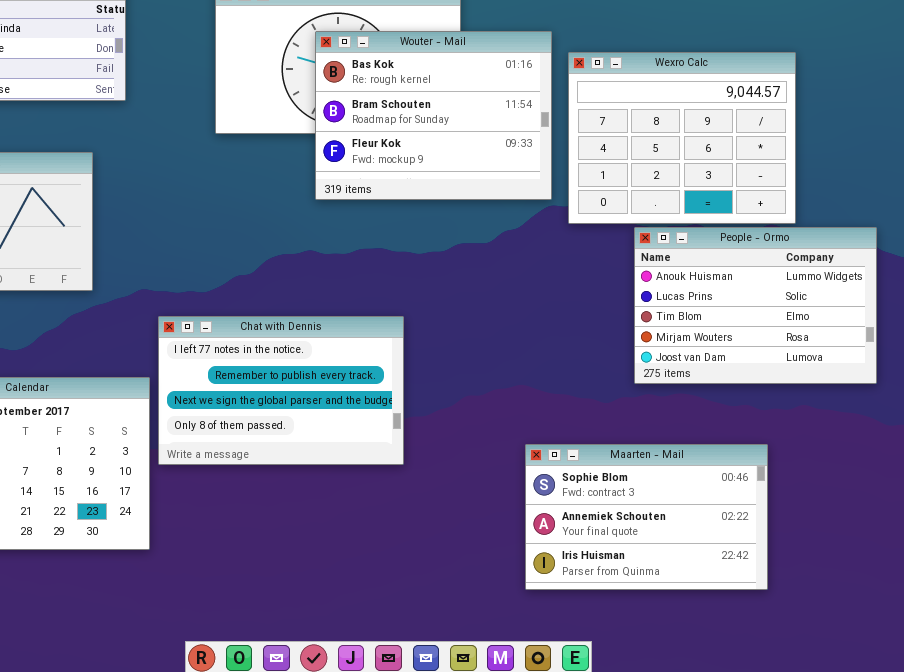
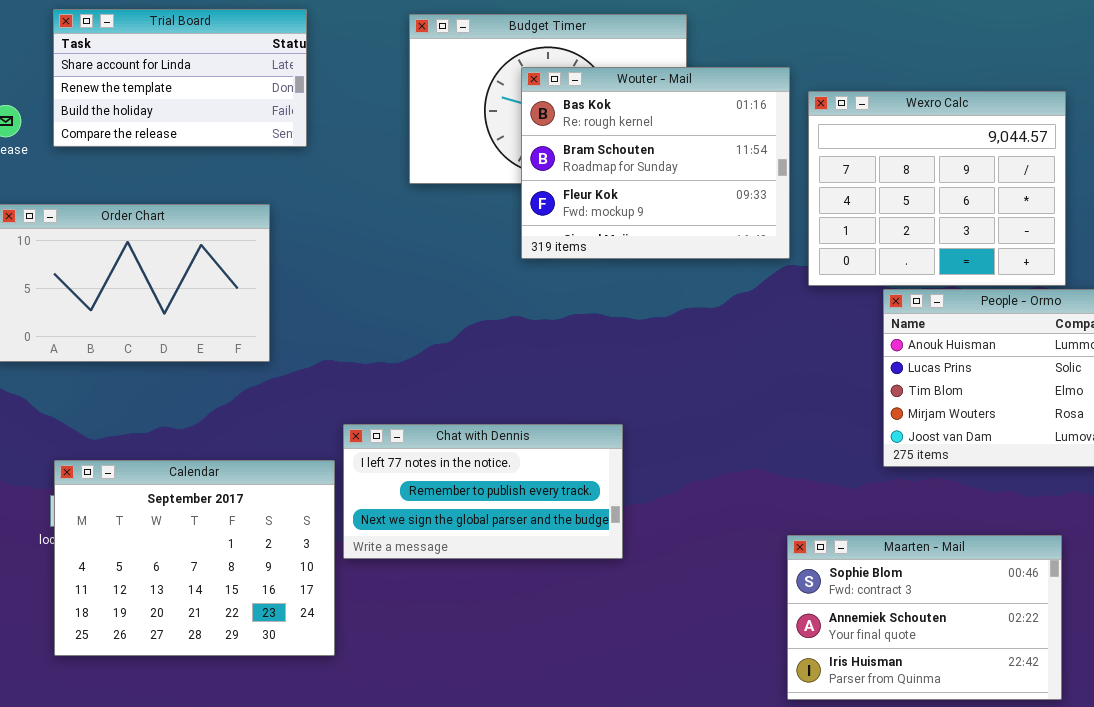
Chat with Dennis: [158,316,404,465] -> [343,424,623,559], resized
Maarten - Mail: [525,444,768,590] -> [787,535,1062,700], moved

